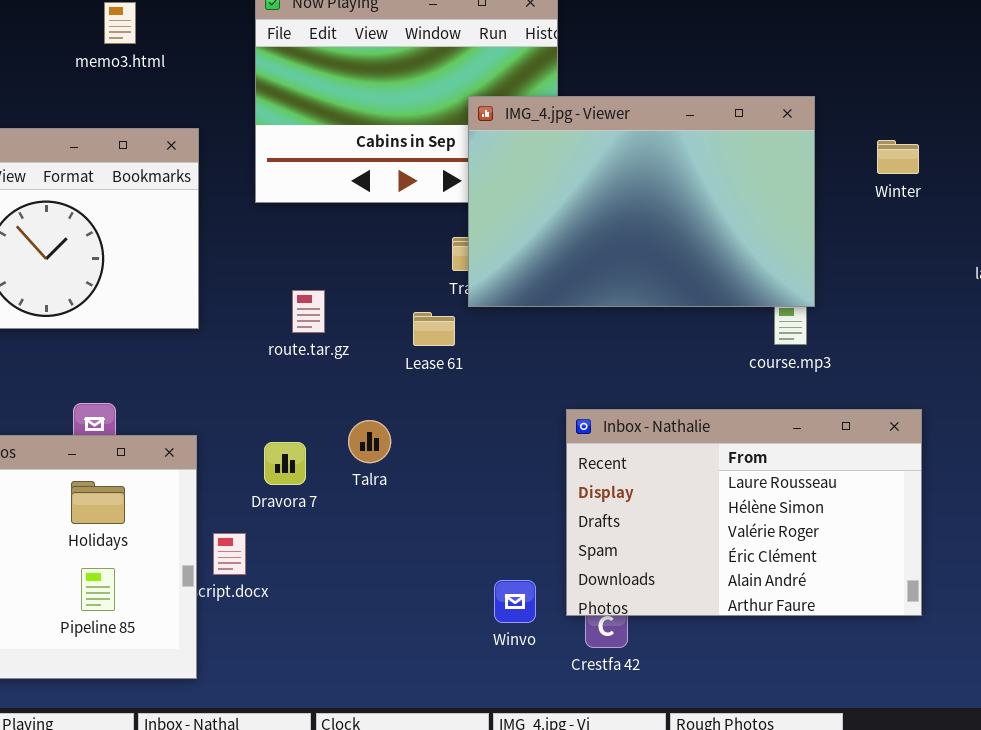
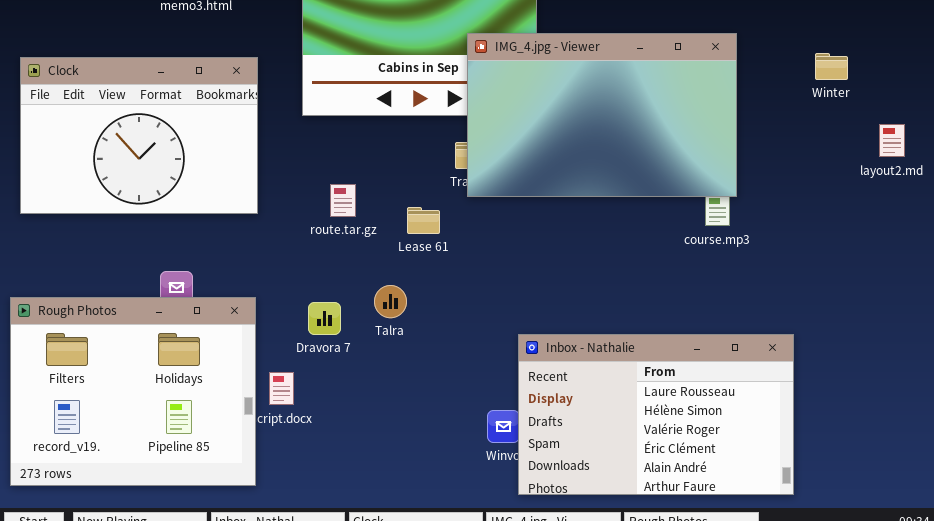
Winter: [877,140,919,174] -> [815,53,848,80], moved
Lease 61: [413,312,455,346] -> [407,207,440,234], moved
Inbox - Nathalie: [566,409,922,616] -> [518,334,794,495], moved

